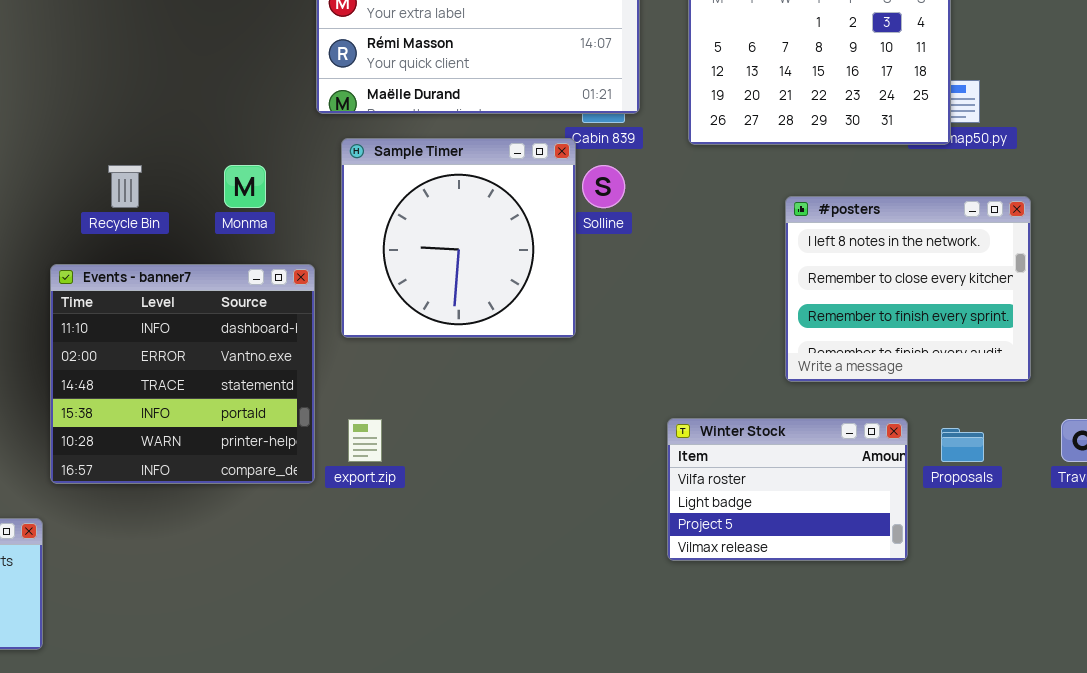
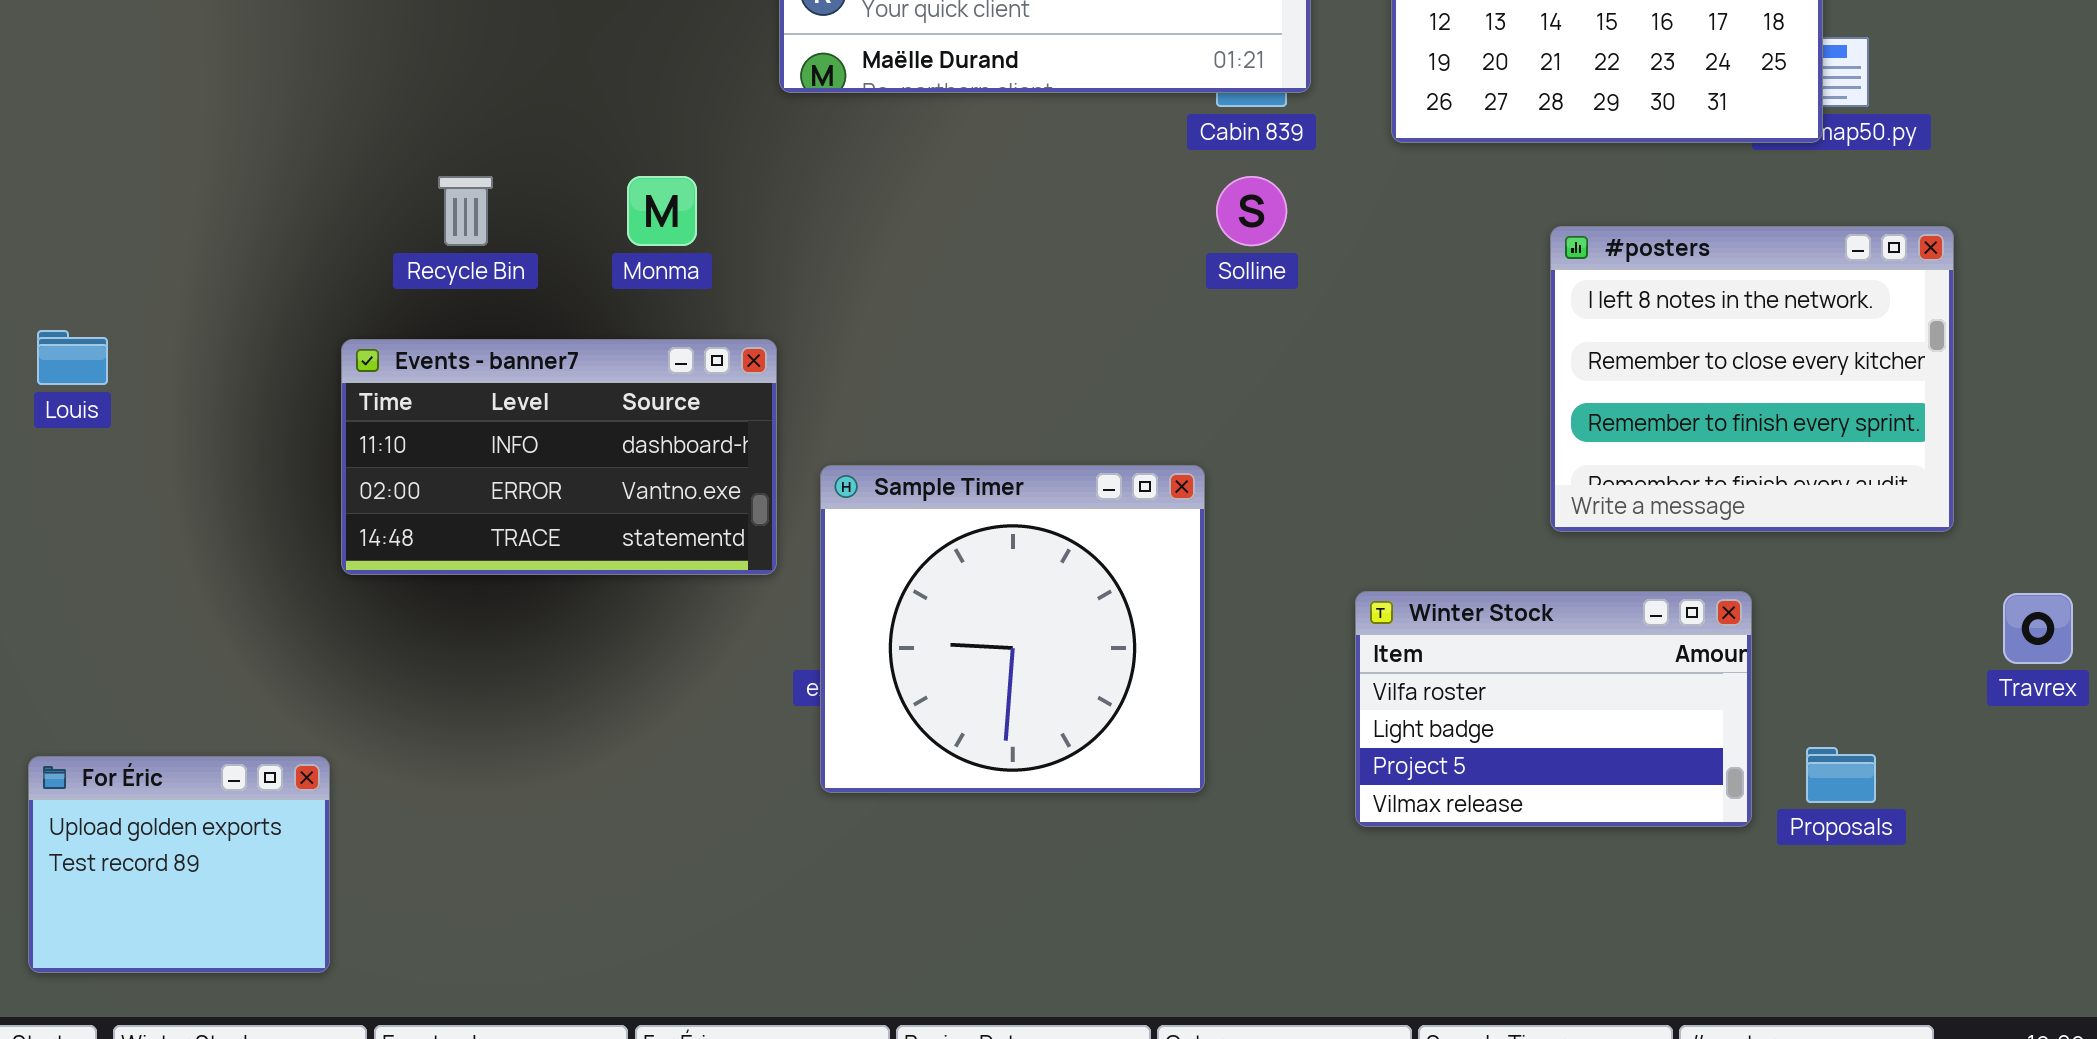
Sample Timer: [341,138,576,338] -> [820,465,1205,793], moved
Events - banner7: [50,264,315,484] -> [341,339,777,575], resized
Proposals: [941,428,984,462] -> [1806,747,1876,803], moved

